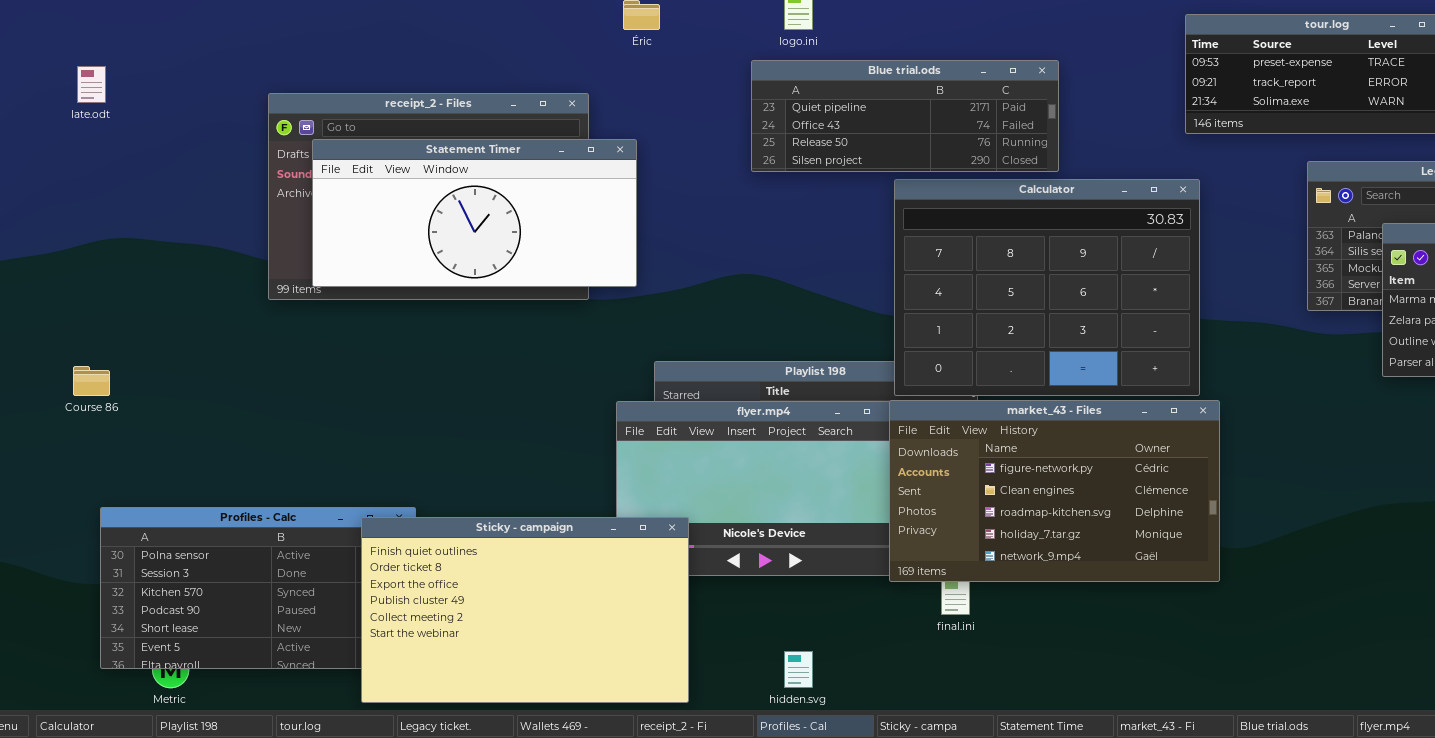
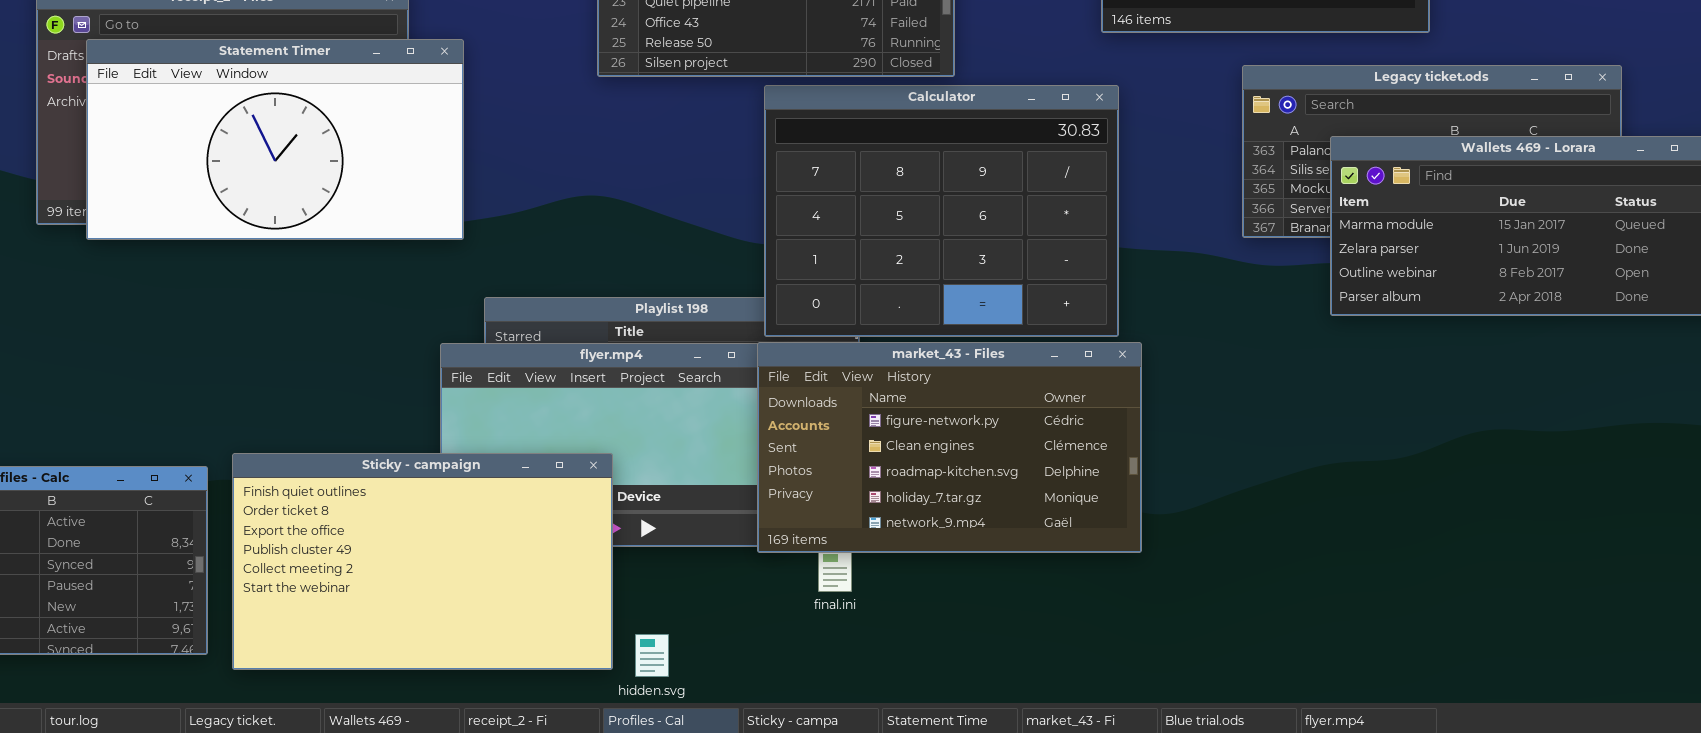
Statement Timer: [312,139,637,287] -> [86,39,464,240], resized
Sticky - campaign: [361,517,689,703] -> [232,453,613,670], moved

